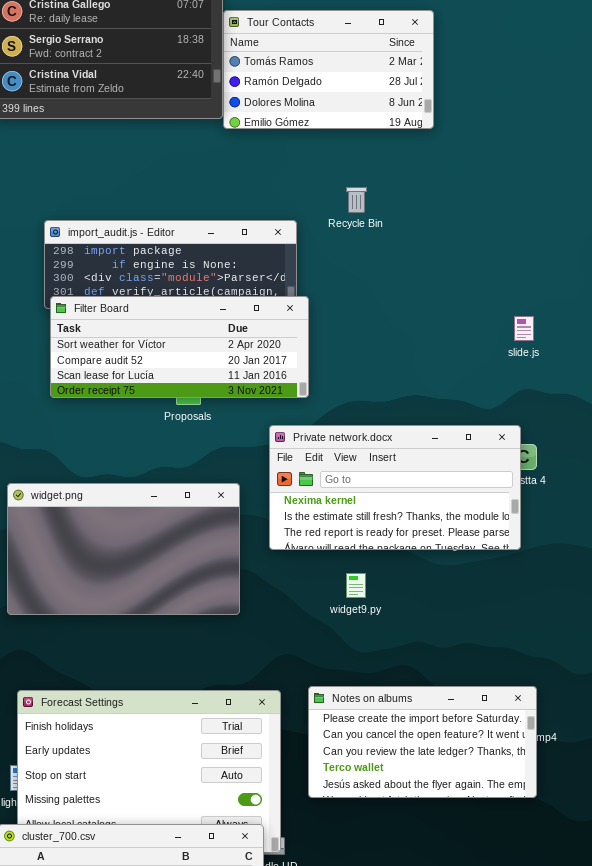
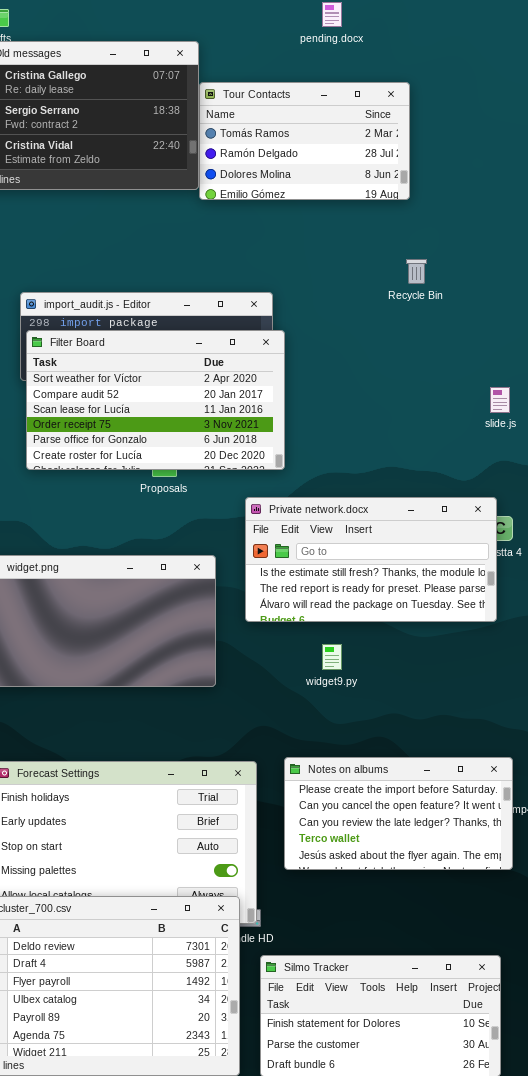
Recycle Bin: [346,187,367,213] -> [406,259,427,284], moved
Filter Board: [50,296,309,398] -> [26,330,285,470], resized
Private network.docx: [269,425,521,550] -> [245,497,497,622], scrolled down 1 row

